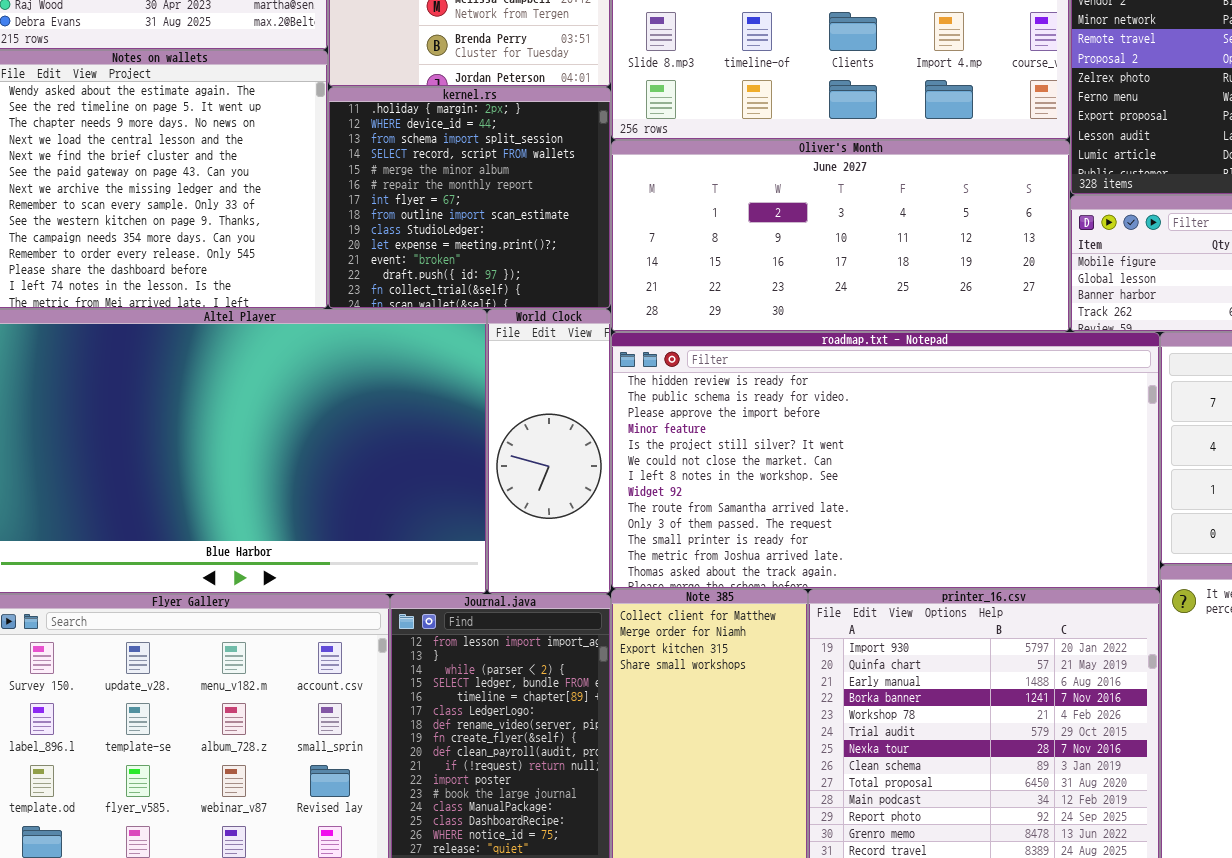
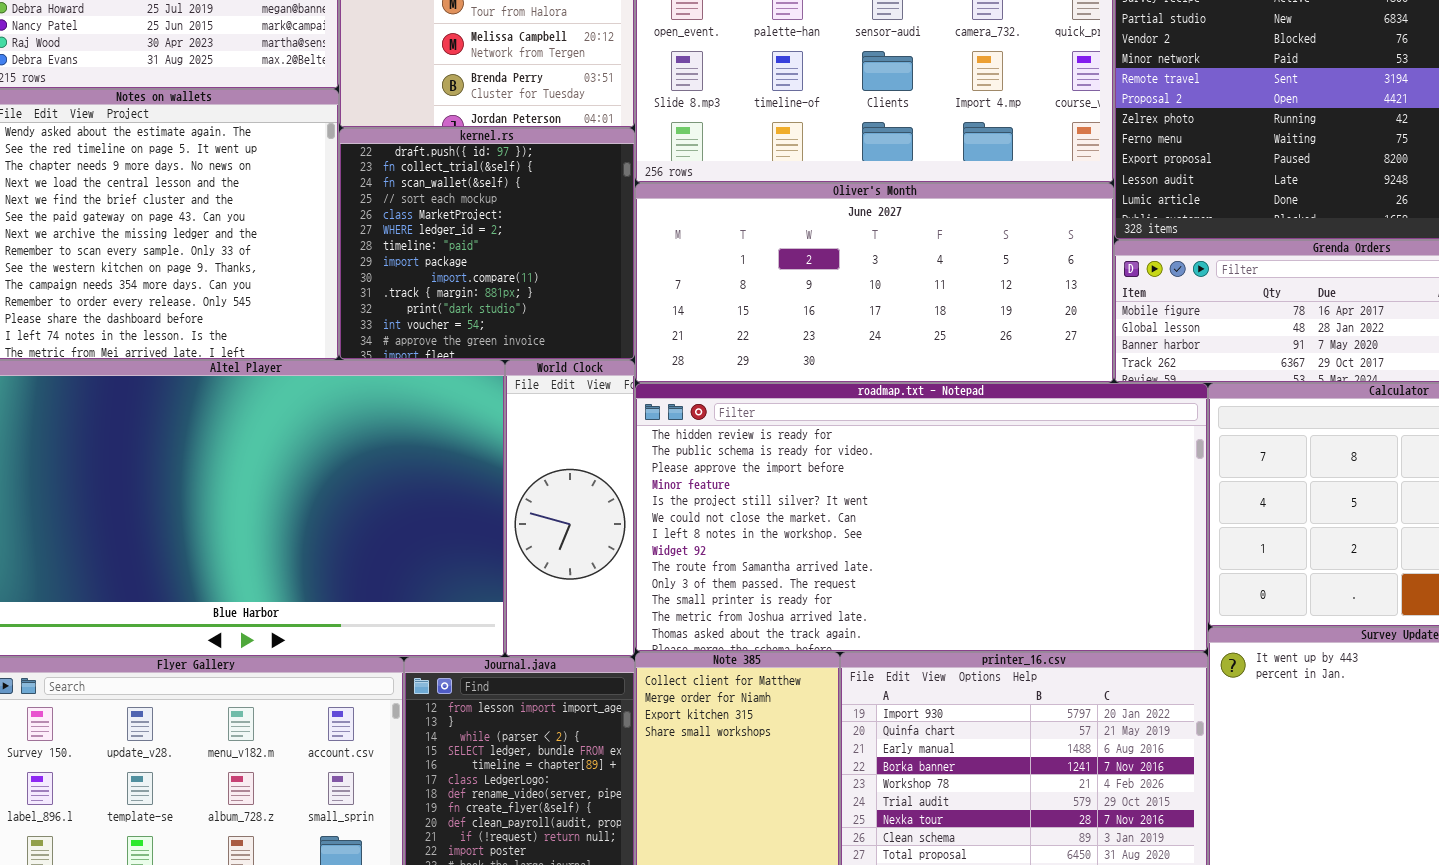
kernel.rs: [328,87,611,309] -> [339,128,635,360], scrolled down 11 rows

